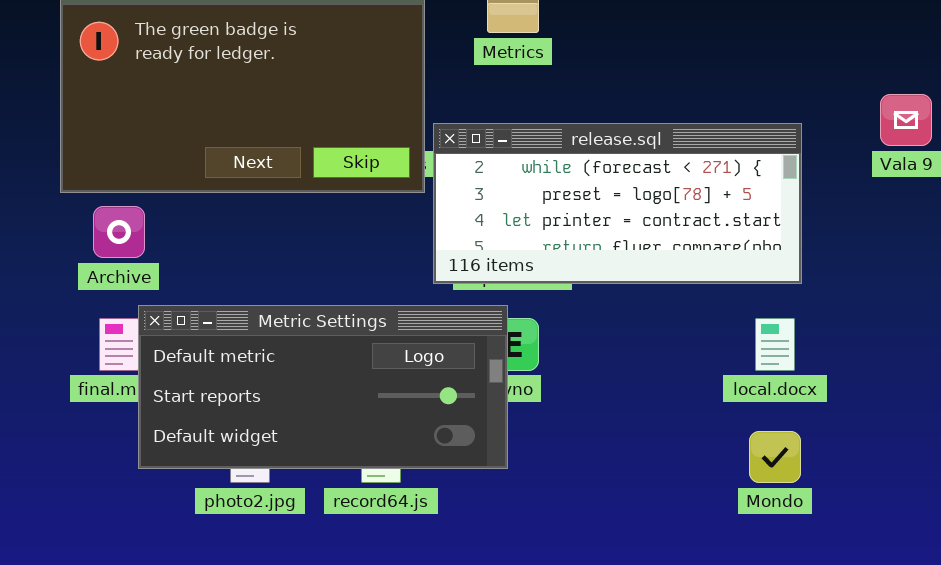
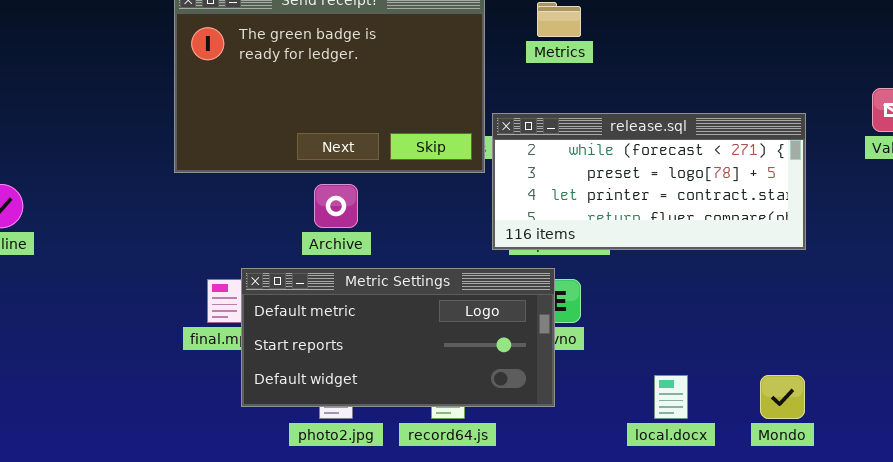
Archive: [93,206,145,258] -> [314,184,358,228], moved
local.docx: [755,318,795,371] -> [654,375,688,419], moved

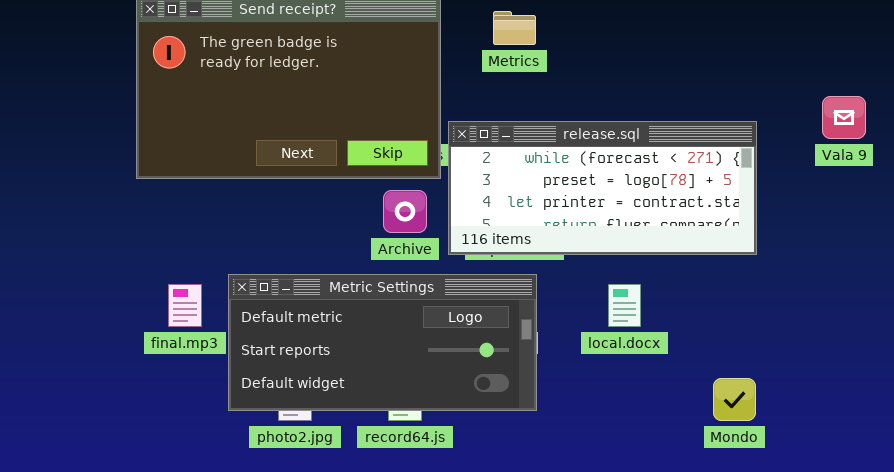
Archive: [314,184,358,228] -> [383,190,427,233], moved
Metric Settings: [241,268,555,407] -> [228,274,537,411], moved
local.docx: [654,375,688,419] -> [608,284,641,327], moved

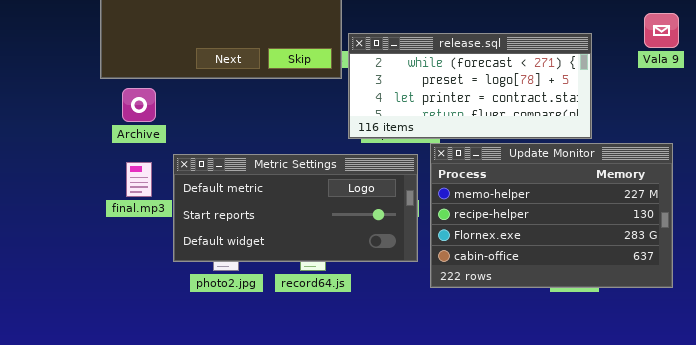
Archive: [383,190,427,233] -> [122,88,156,122], moved
Update Monitor: none -> [430,143,673,288], opened

